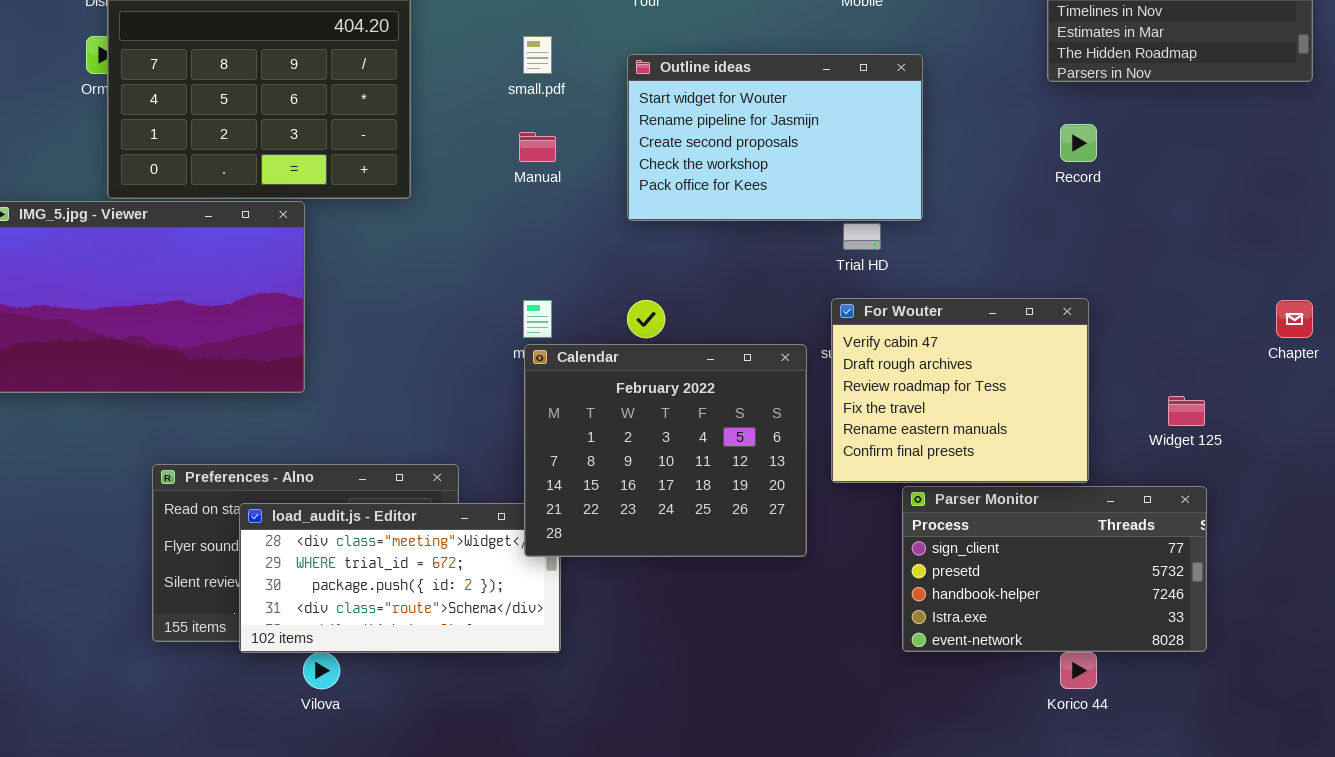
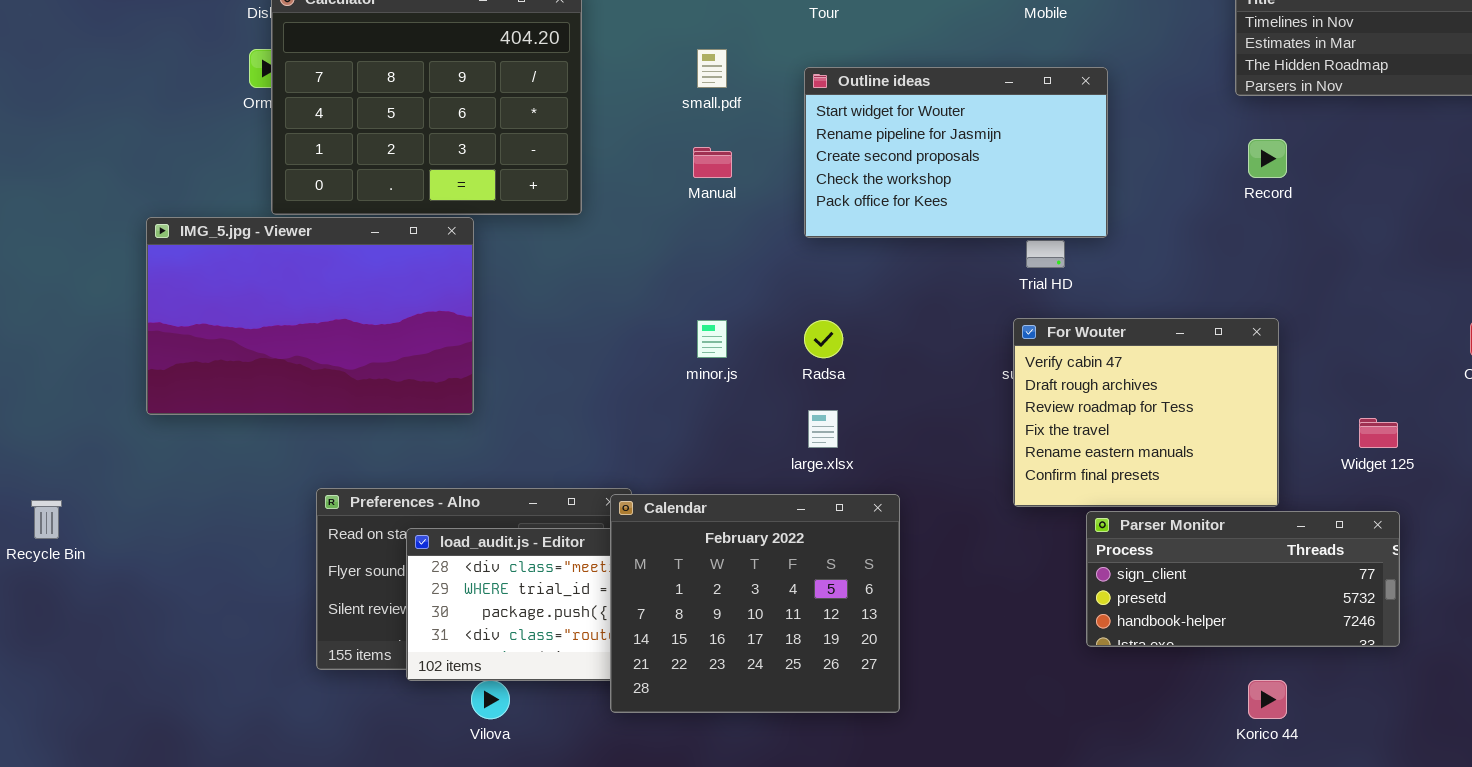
Calendar: [524,344,807,557] -> [610,494,900,713], moved
Parser Monitor: [902,486,1207,652] -> [1086,511,1400,647], resized

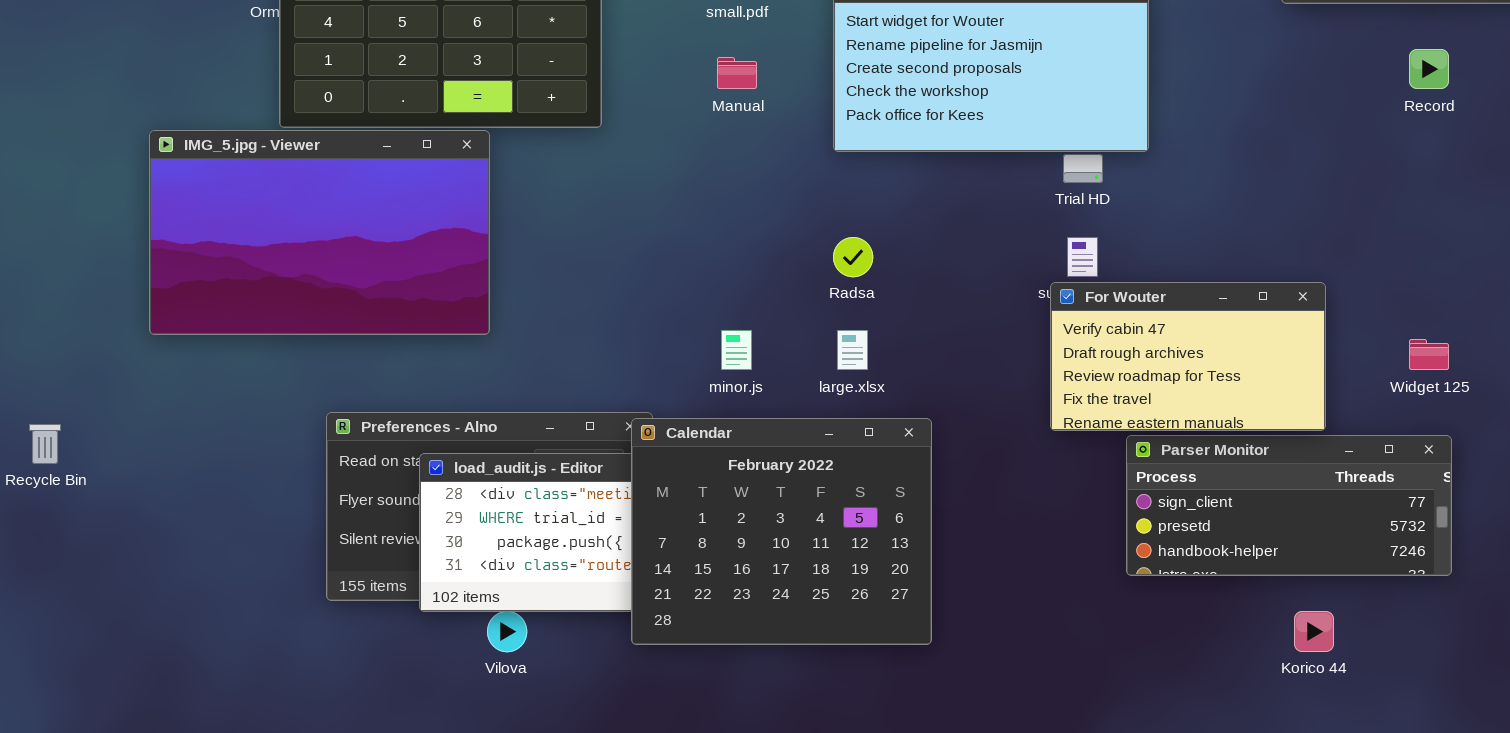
Record: [1248,139,1287,178] -> [1409,49,1449,89], moved
For Wouter: [1013,318,1279,507] -> [1050,282,1326,431], resized
minor.js: [697,320,727,358] -> [721,330,752,370], moved

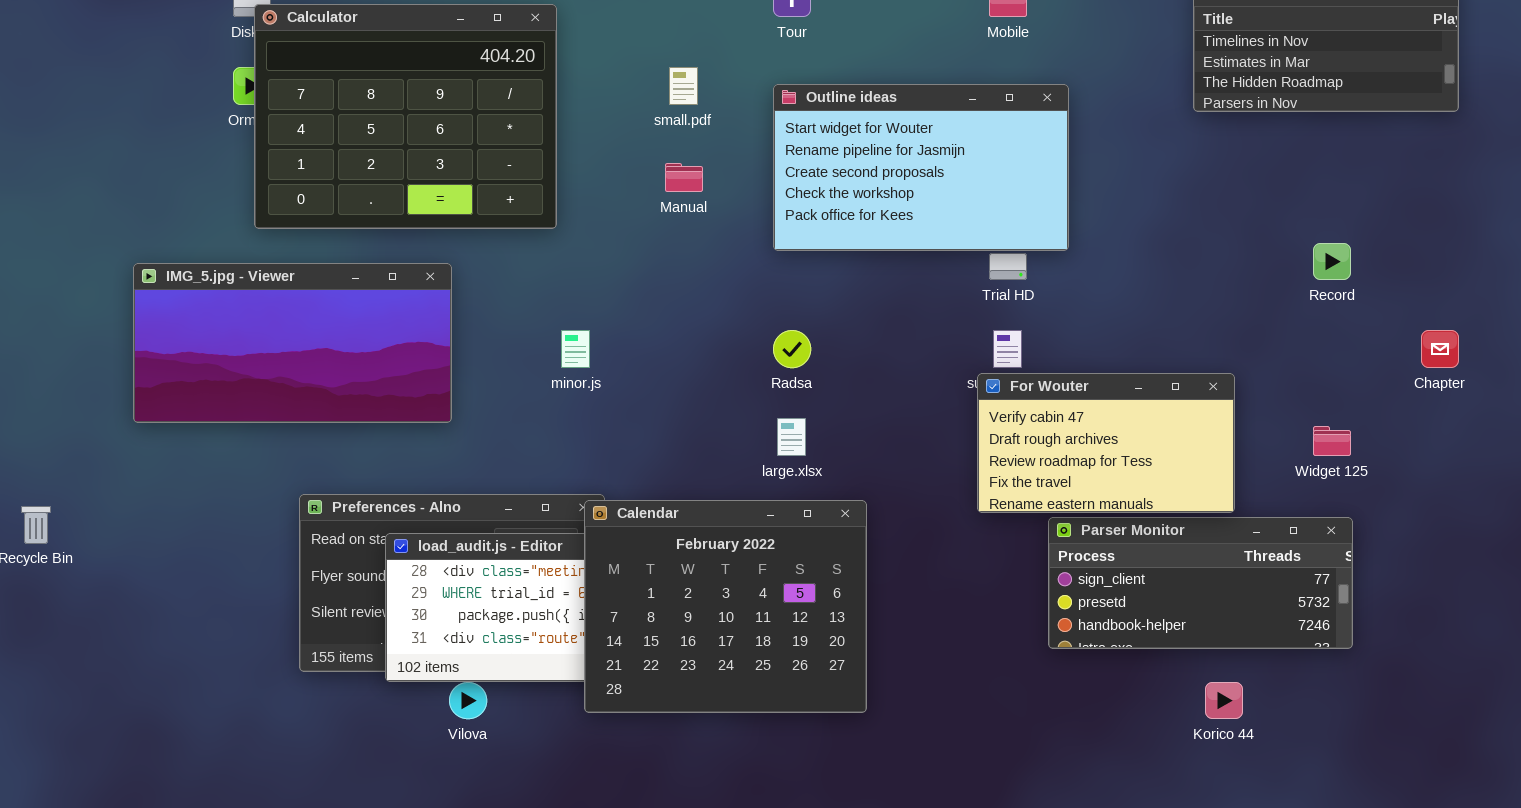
Record: [1409,49,1449,89] -> [1313,243,1351,280], moved
IMG_5.jpg - Viewer: [149,130,490,335] -> [133,263,452,423], resized
minor.js: [721,330,752,370] -> [561,330,590,368], moved

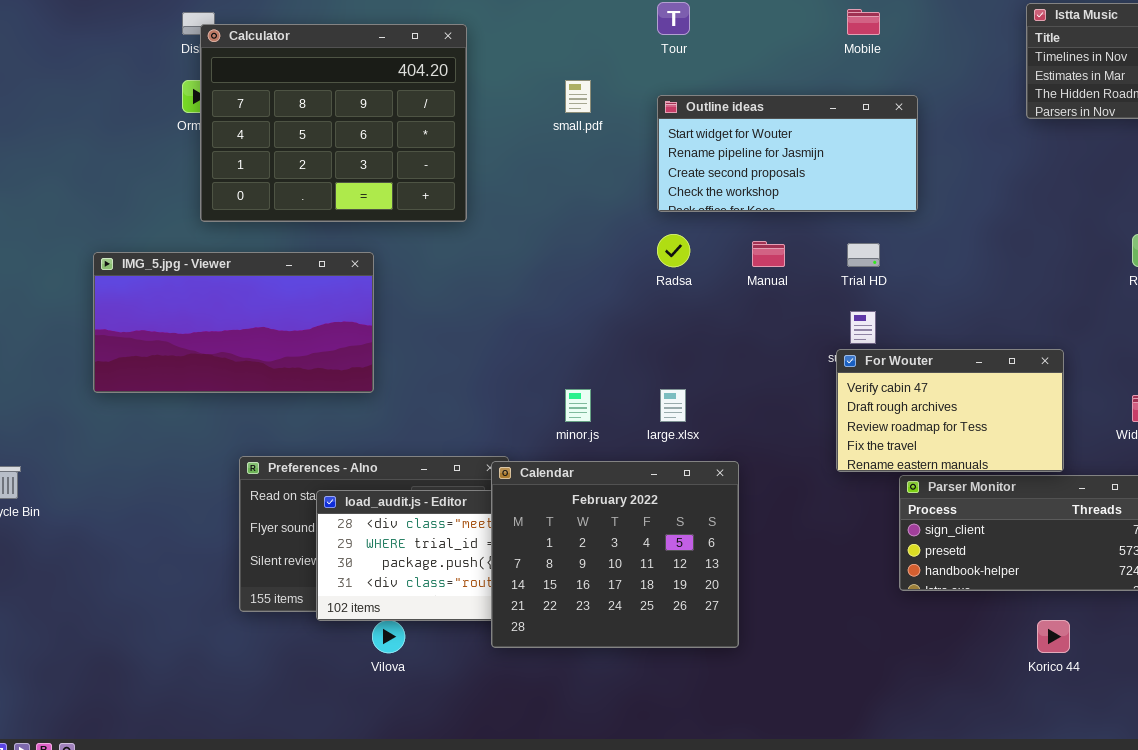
Outline ideas: [773,84,1069,251] -> [657,95,918,212], resized
Manual: [665,163,703,192] -> [752,241,785,267], moved
minor.js: [561,330,590,368] -> [565,389,591,422], moved
Radsa: [773,330,811,368] -> [657,234,690,267], moved

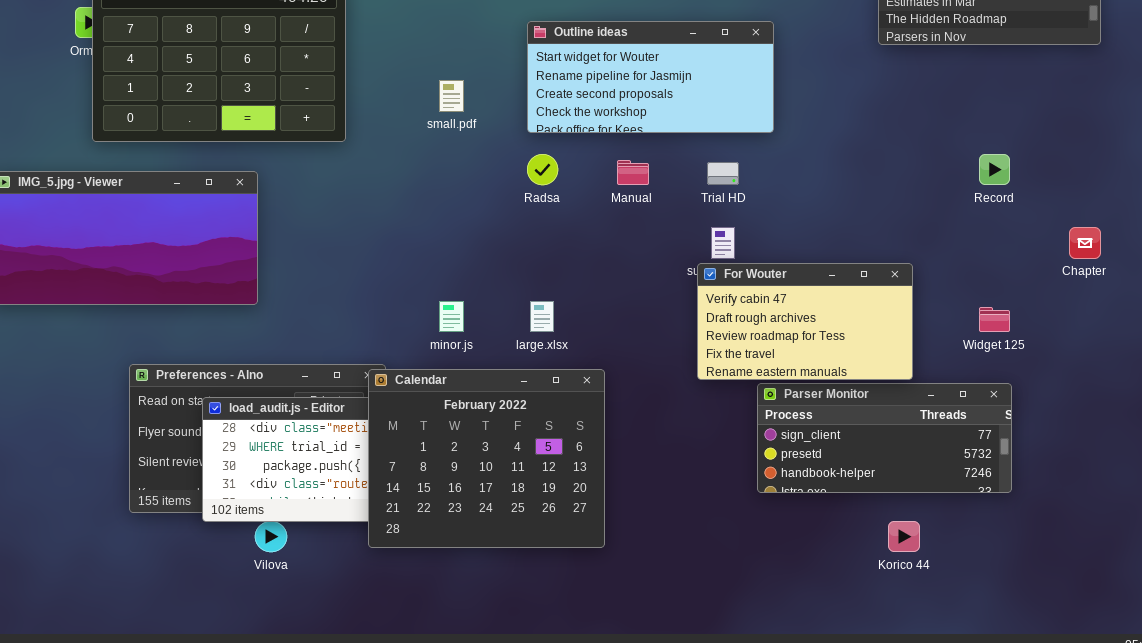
small.pdf: [565,80,591,113] -> [439,80,464,112], moved

